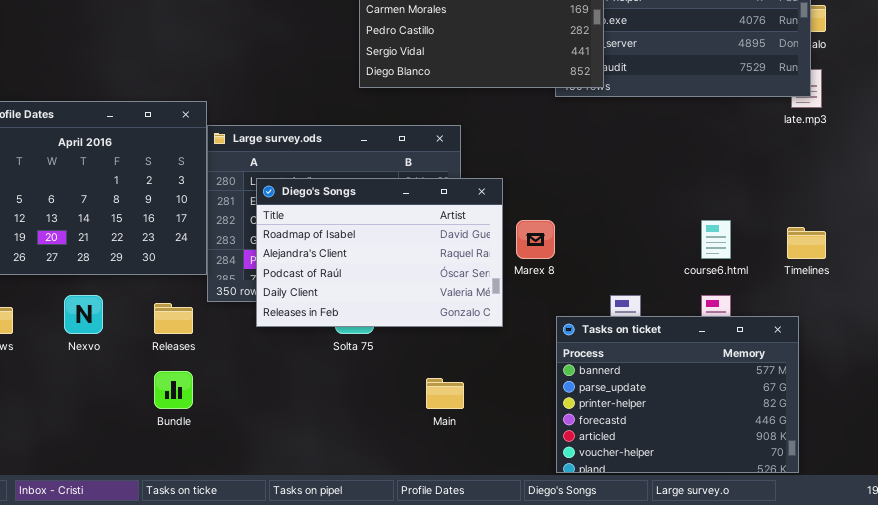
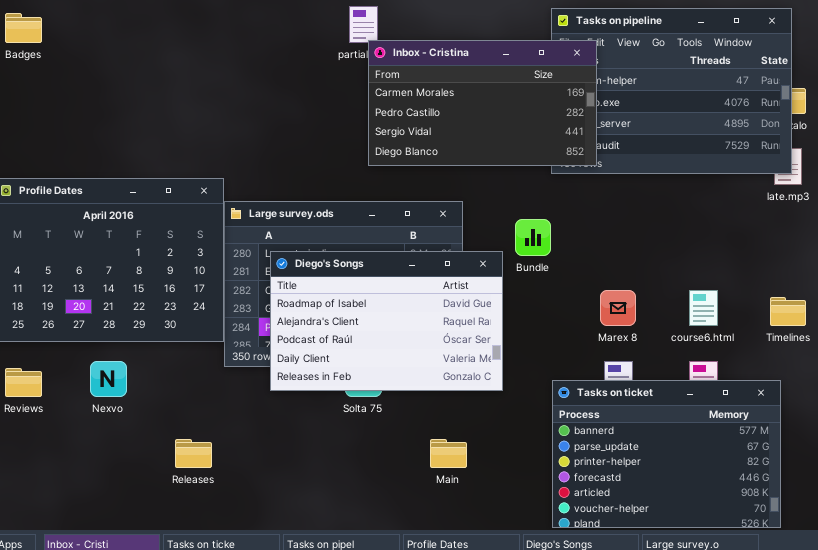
Marex 8: [516,220,555,259] -> [600,290,636,326], moved
Releases: [154,303,193,334] -> [175,439,212,468], moved
Bundle: [154,371,193,409] -> [515,219,551,256], moved

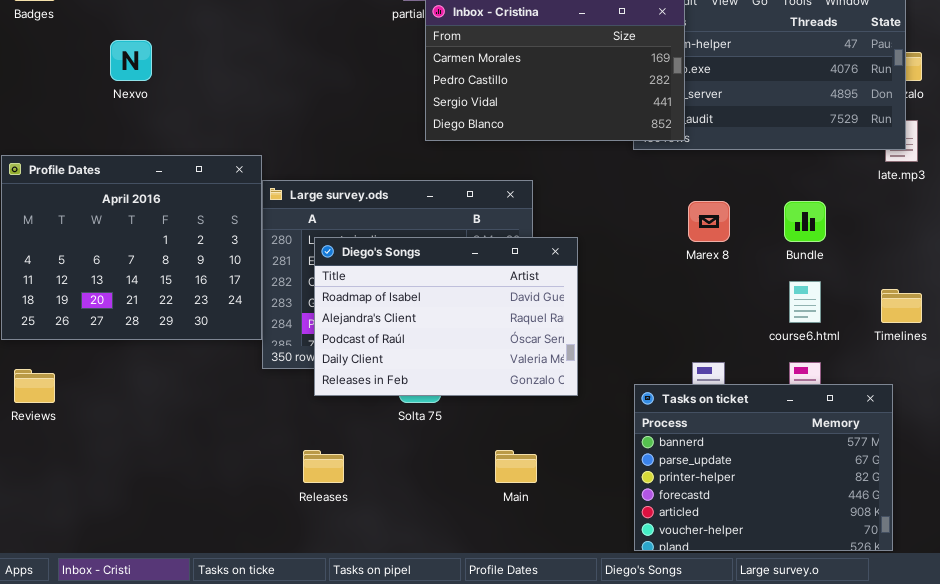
Bundle: [515,219,551,256] -> [784,201,826,242], moved
Marex 8: [600,290,636,326] -> [688,201,730,242], moved
Nexvo: [90,361,127,397] -> [110,40,152,81], moved
Releases: [175,439,212,468] -> [303,450,344,483], moved

